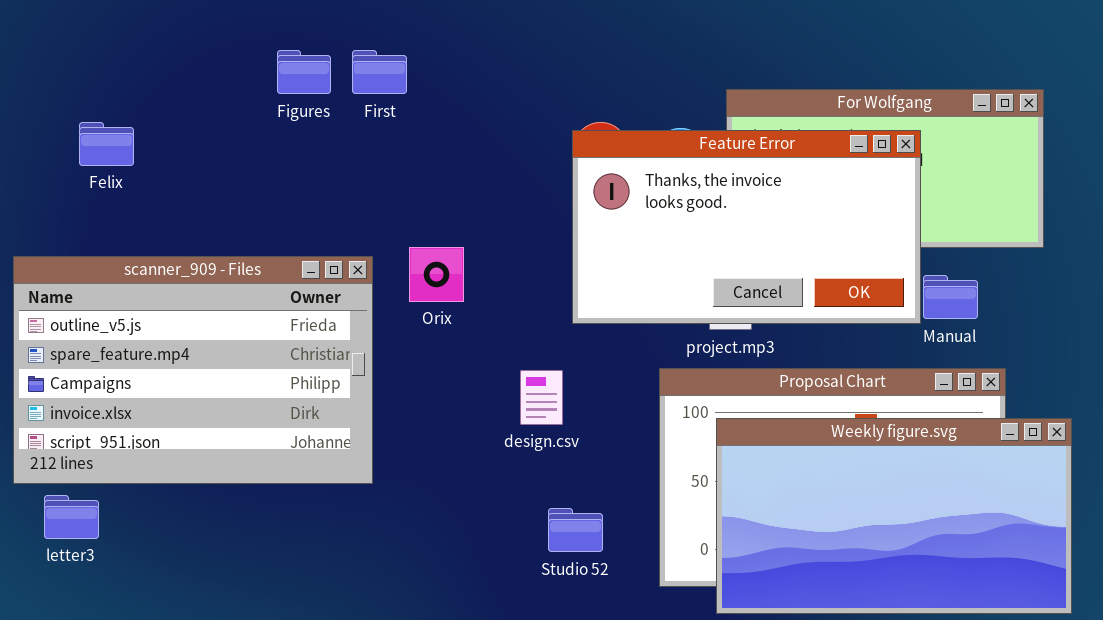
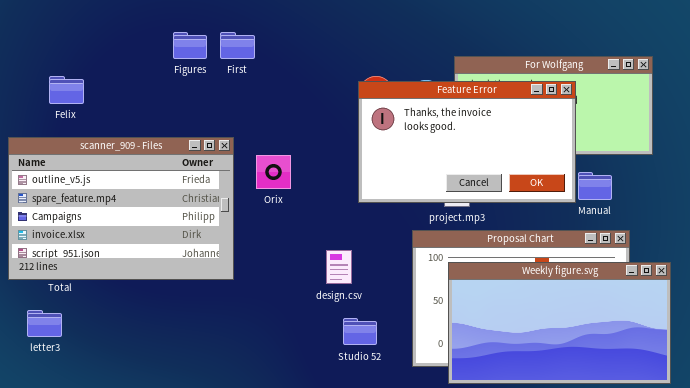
scanner_909 - Files: [13,256,373,484] -> [8,137,234,280], moved
design.csv: [520,370,563,425] -> [326,250,352,284], moved

